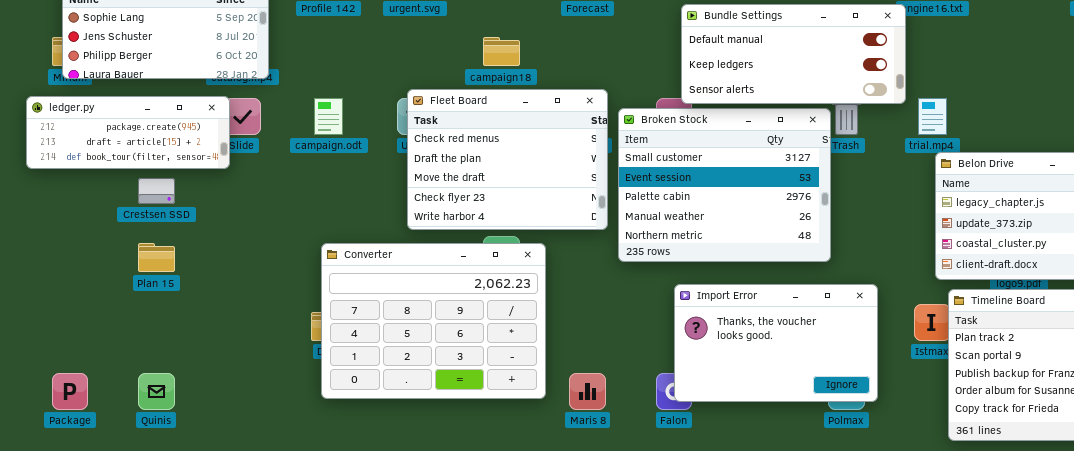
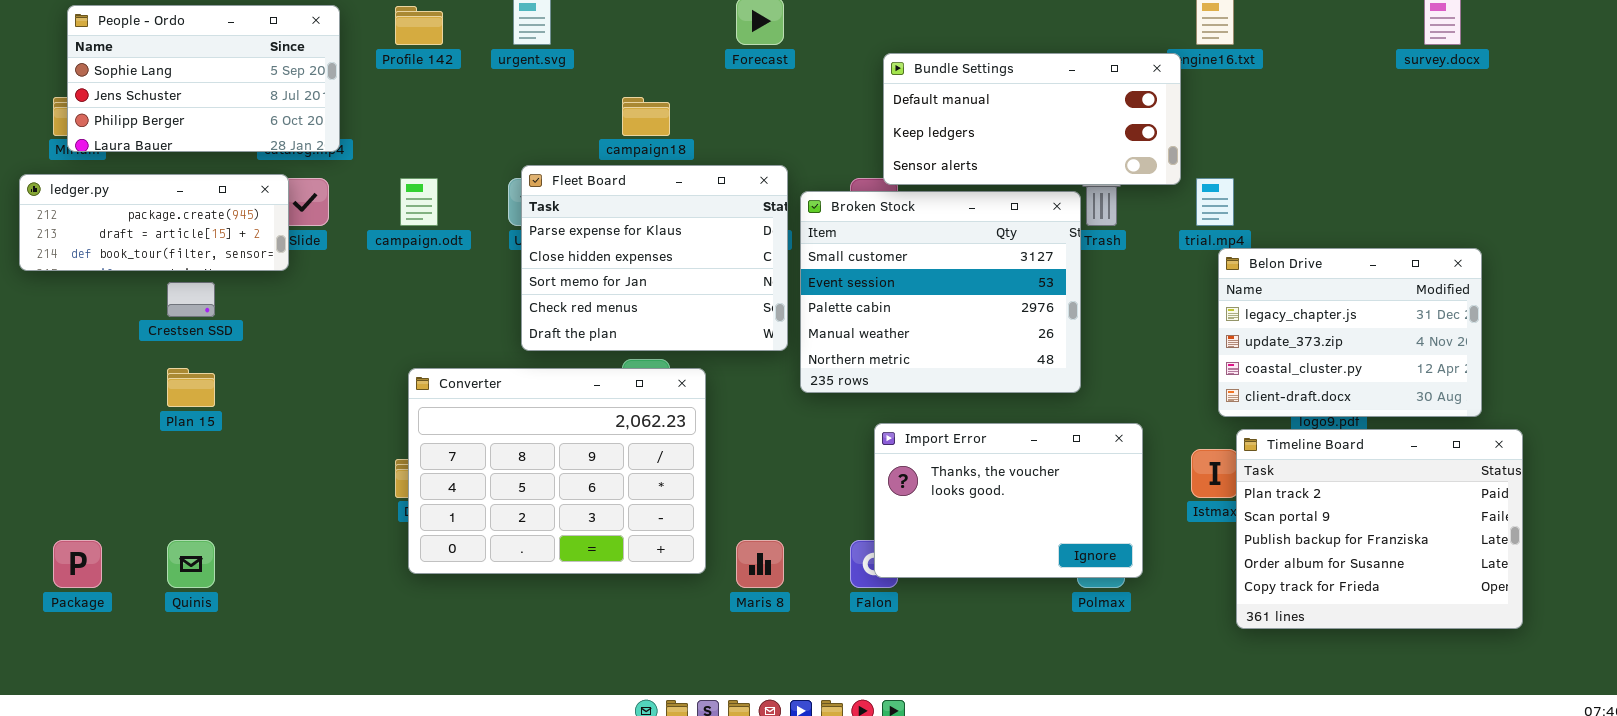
Fleet Board: [407,89,608,230] -> [521,165,788,351], scrolled up 3 rows

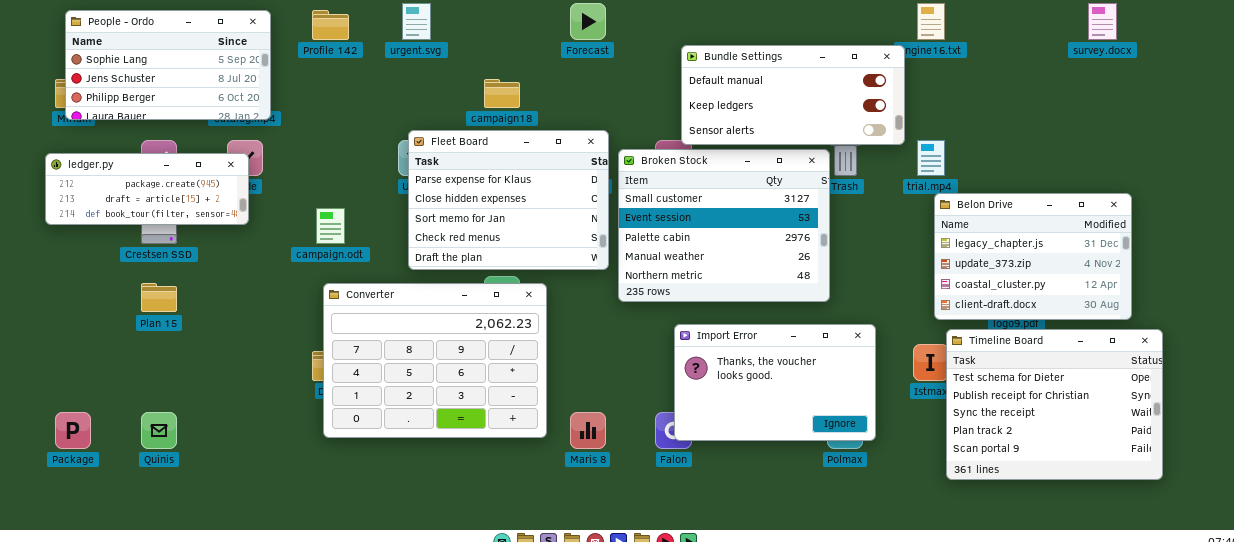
ledger.py: [19,174,289,271] -> [45,153,249,225], moved
campaign.odt: [400,178,438,226] -> [316,208,345,244], moved
Timeline Board: [1236,429,1523,629] -> [946,329,1163,480], scrolled up 3 rows

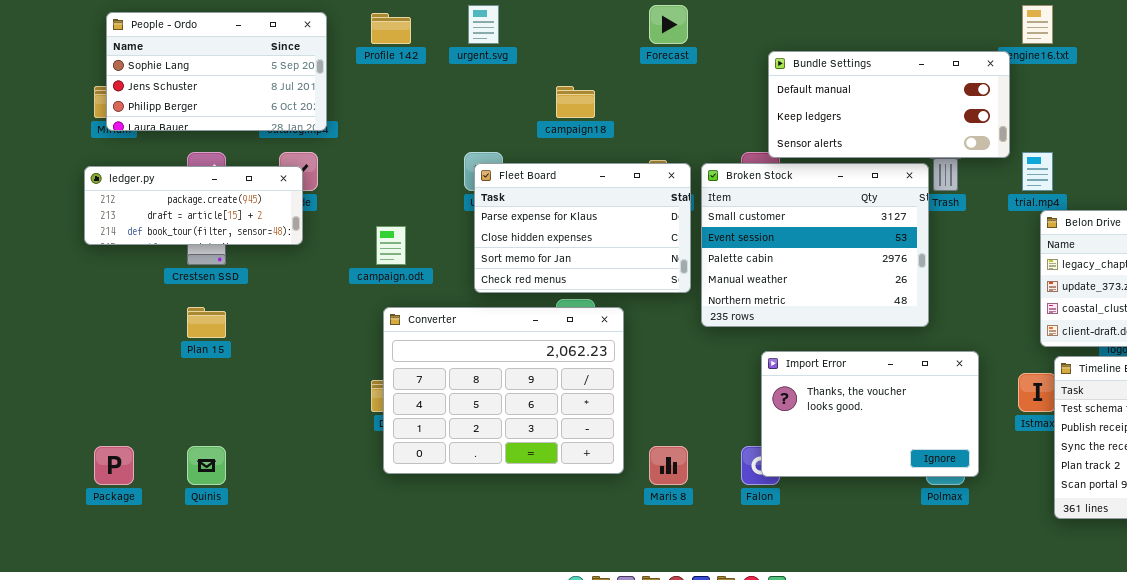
Fleet Board: [408,130,609,270] -> [474,163,691,293], resized

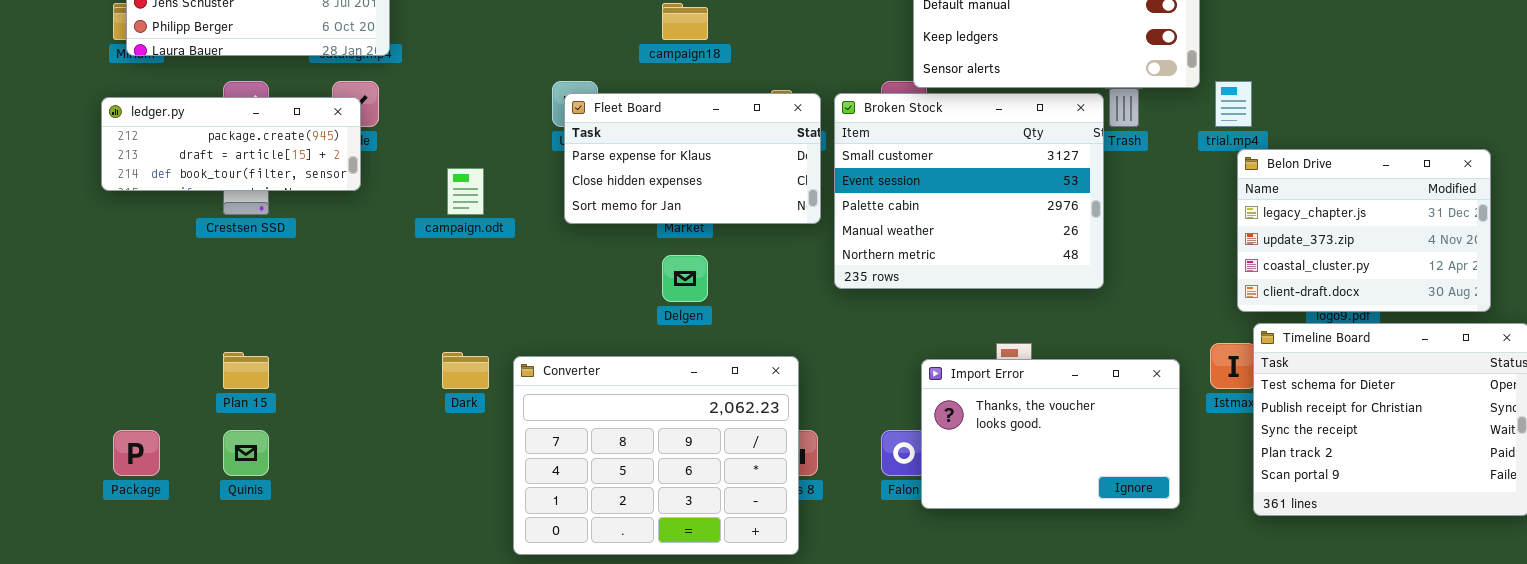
Fleet Board: [474,163,691,293] -> [564,93,821,224], resized
Plan 15: [187,307,226,338] -> [223,352,269,389], moved
Converter: [383,307,624,474] -> [513,356,799,555], moved
Import Error: [761,351,979,477] -> [921,359,1180,509], moved

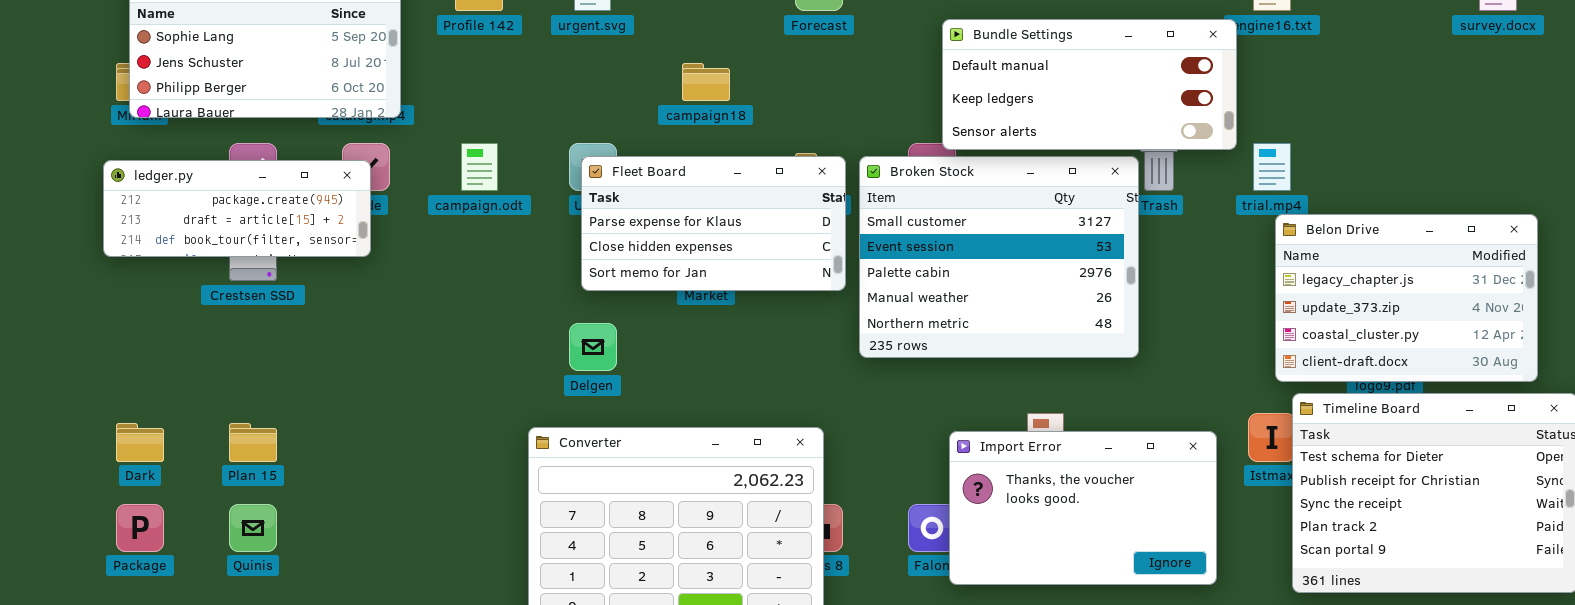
campaign.odt: [447,168,484,215] -> [461,143,498,191], moved
Delgen: [662,255,708,302] -> [569,323,617,371], moved
Dark: [442,352,489,389] -> [116,423,164,462], moved

